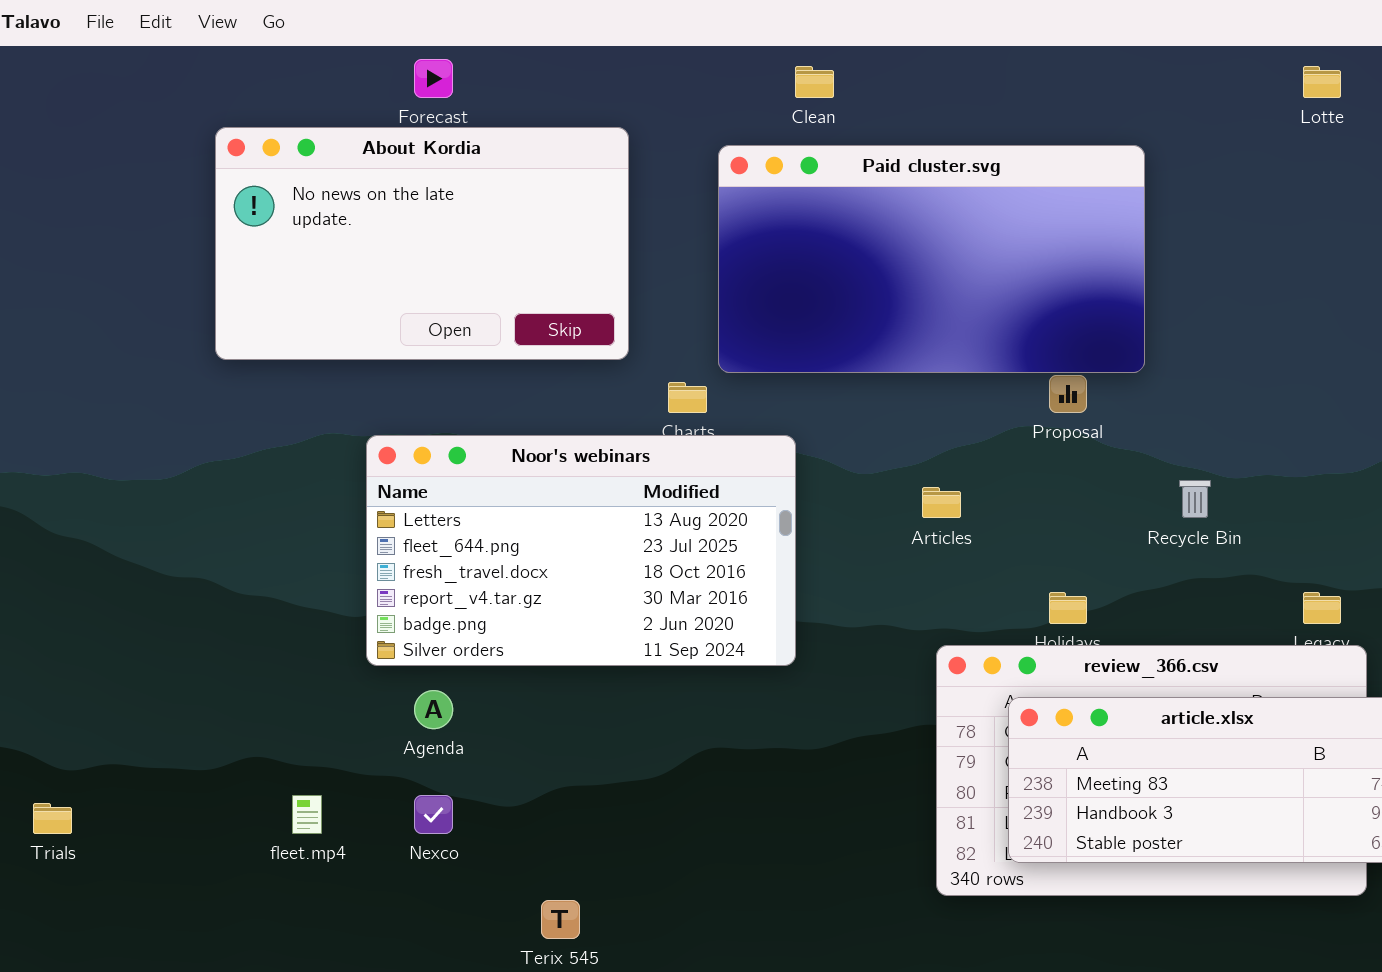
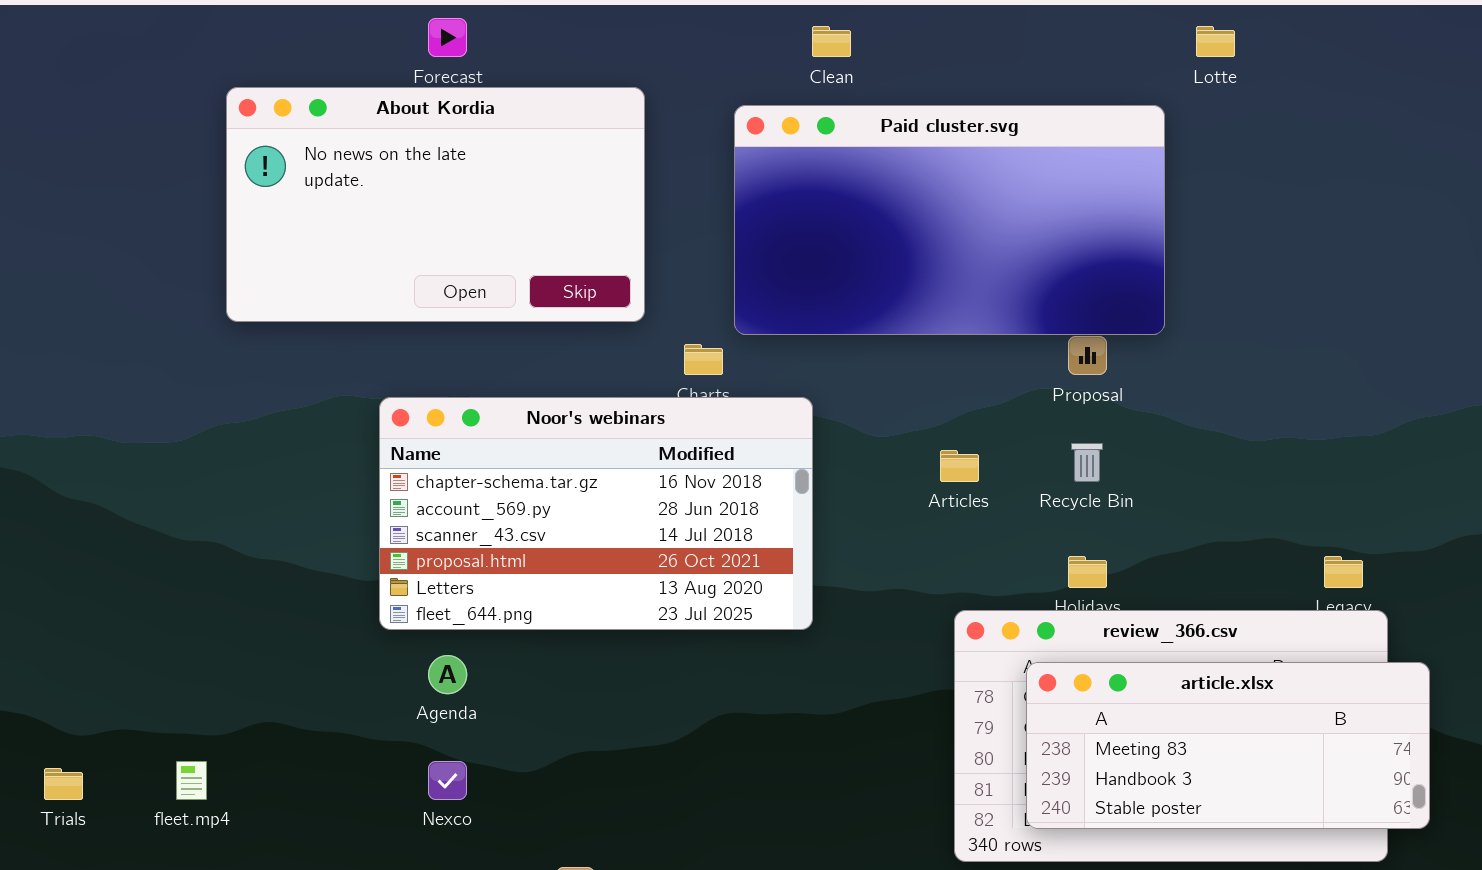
Lotte: [1303,66,1341,98] -> [1196,26,1235,57], moved
Noor's webinars: [366,435,796,666] -> [379,397,813,630], scrolled up 4 rows
Recycle Bin: [1179,480,1211,518] -> [1071,443,1103,482], moved
fleet.mp4: [292,795,322,834] -> [176,761,207,800], moved

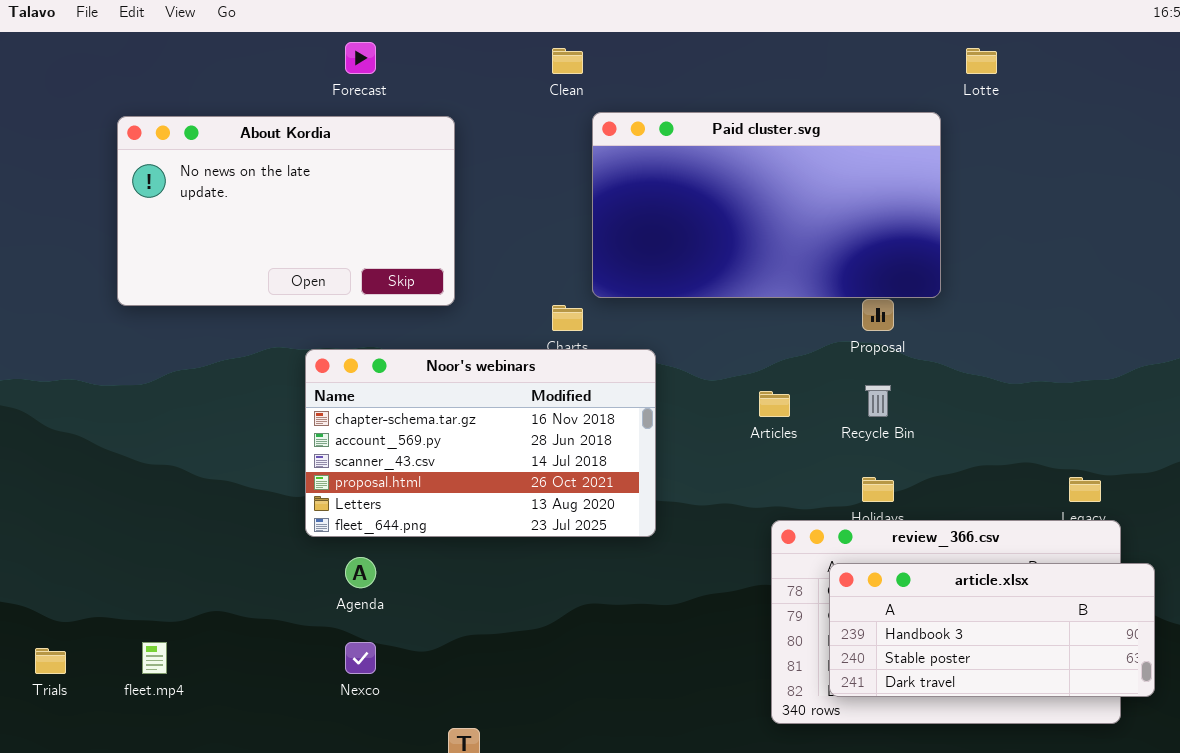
Clean: [812,26,851,57] -> [552,48,583,74], moved
About Kordia: [226,87,645,322] -> [117,116,455,306], moved
article.xlsx: [1026,662,1430,829] -> [829,563,1155,697], scrolled down 1 row

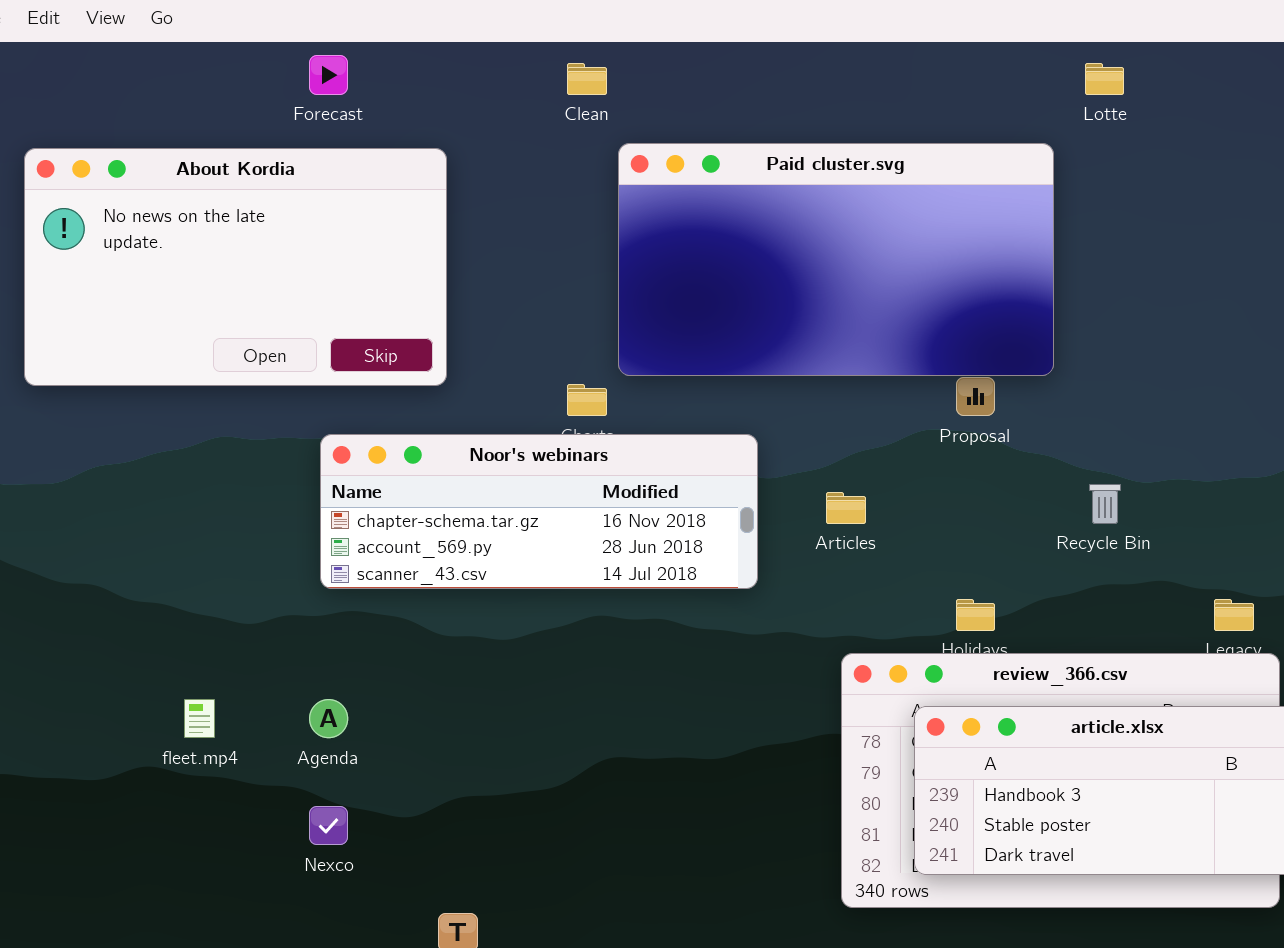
Noor's webinars: [305,349,656,537] -> [320,434,758,589], moved, resized
Recycle Bin: [865,385,891,417] -> [1089,484,1121,524], moved
fleet.mp4: [142,642,167,674] -> [184,699,215,738], moved

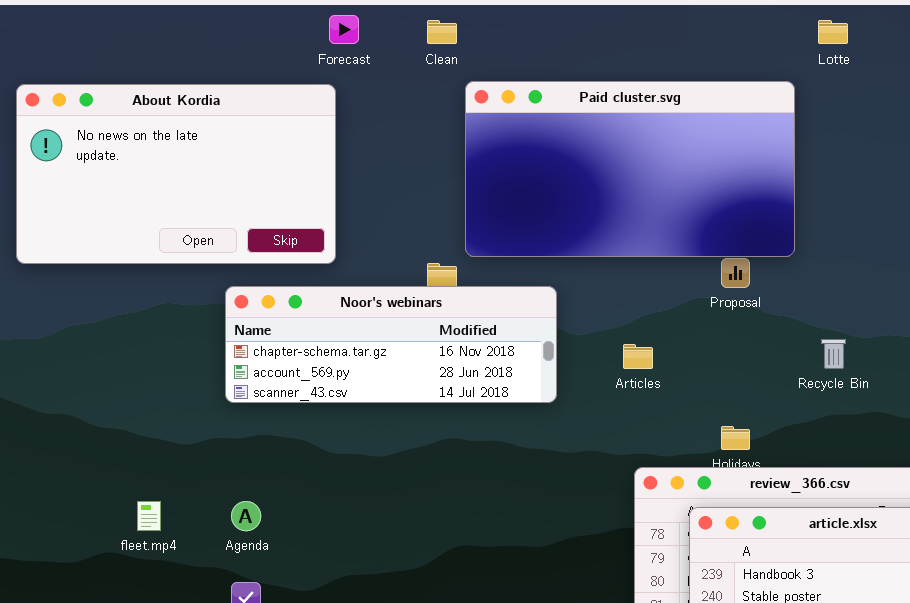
Forecast: [309,55,348,95] -> [329,15,359,44], moved
Noor's webinars: [320,434,758,589] -> [225,286,557,403], moved

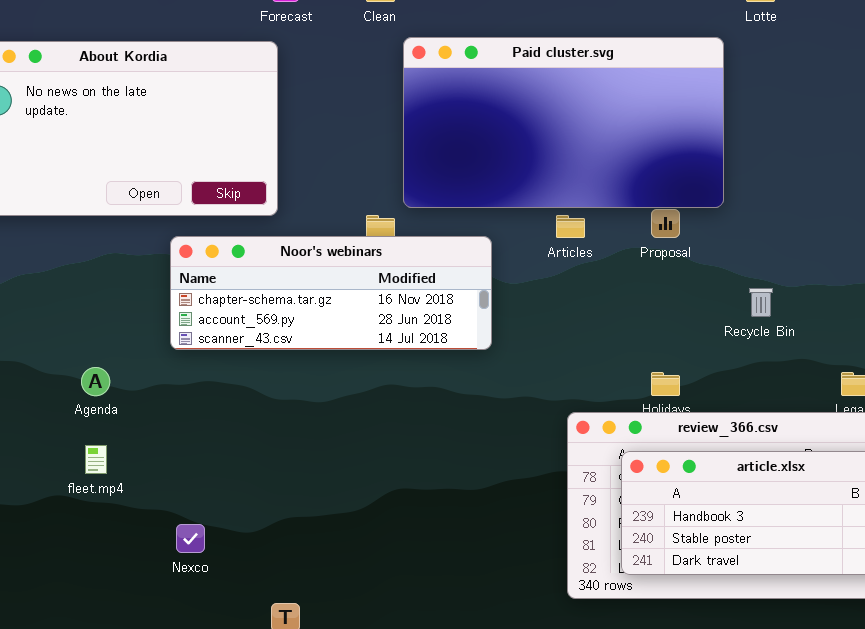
Articles: [623,344,653,369] -> [556,215,585,238], moved
Agenda: [231,501,261,531] -> [81,367,110,396], moved

